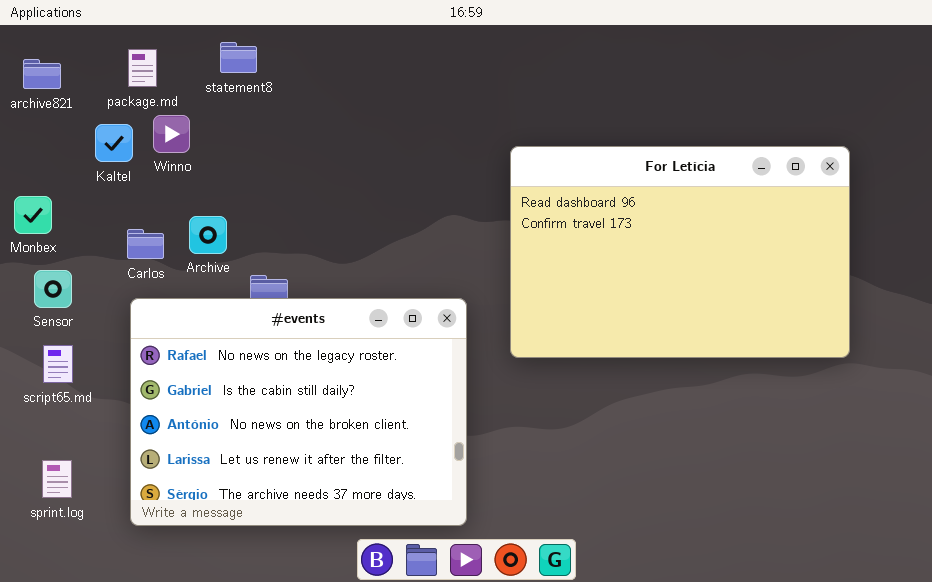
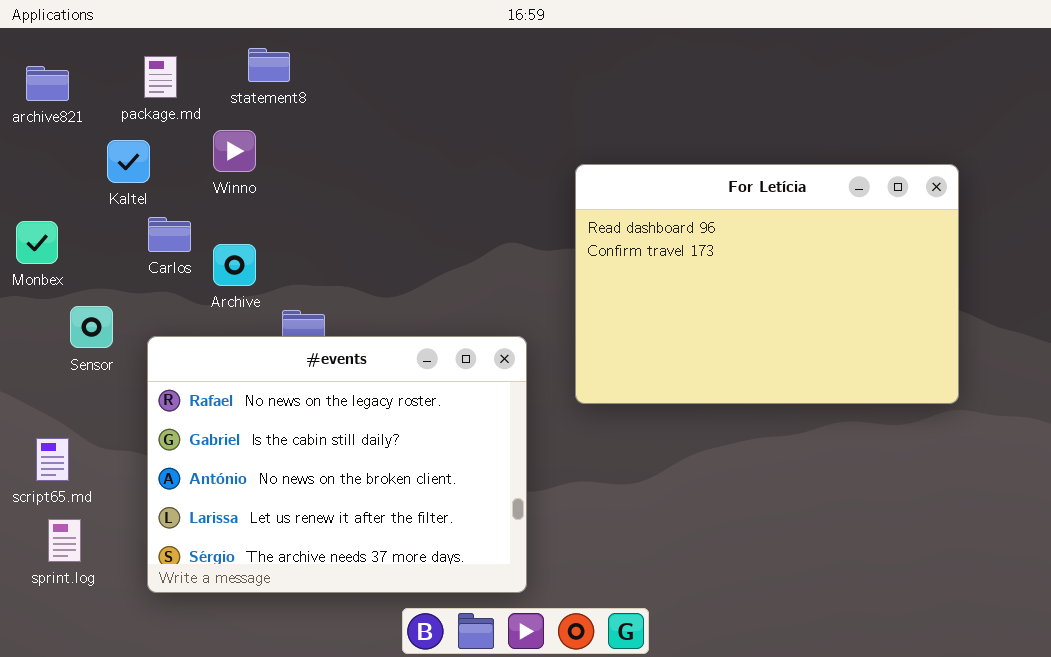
Winno: [153,115,190,153] -> [213,130,256,172], moved
Carlos: [127,229,164,259] -> [148,217,191,252], moved
Sensor: [34,270,72,308] -> [70,306,113,348], moved
script65.md: [43,345,73,383] -> [36,438,69,481], moved

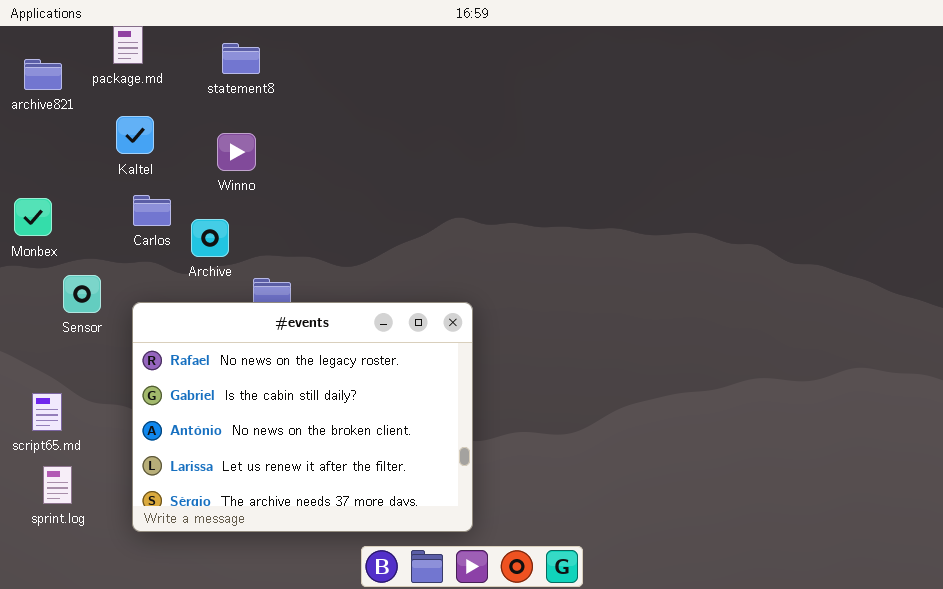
package.md: [144,56,177,98] -> [113,26,143,64], moved
Winno: [213,130,256,172] -> [217,133,256,171], moved
Kaltel: [107,140,150,183] -> [116,116,154,154], moved
For Letícia: [575,164,959,404] -> none, closed

